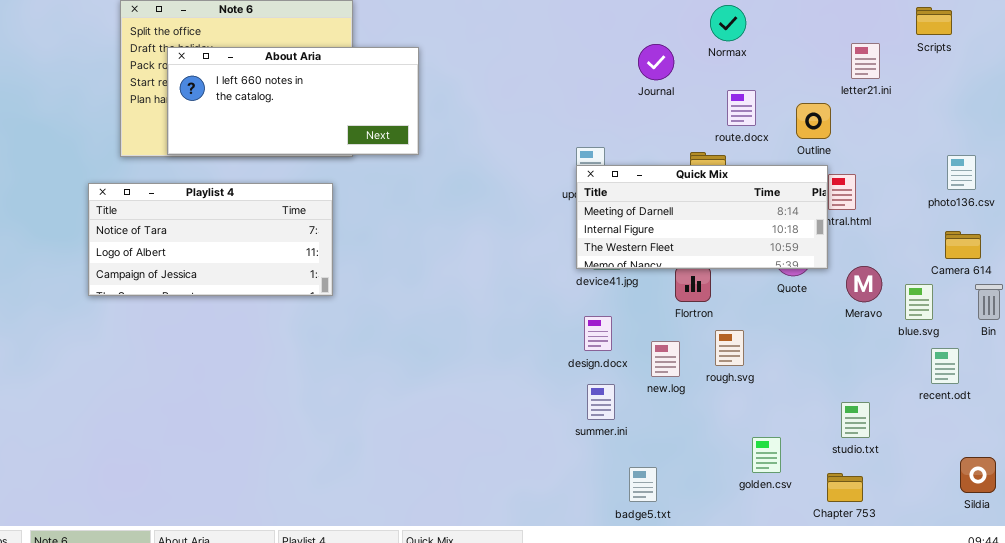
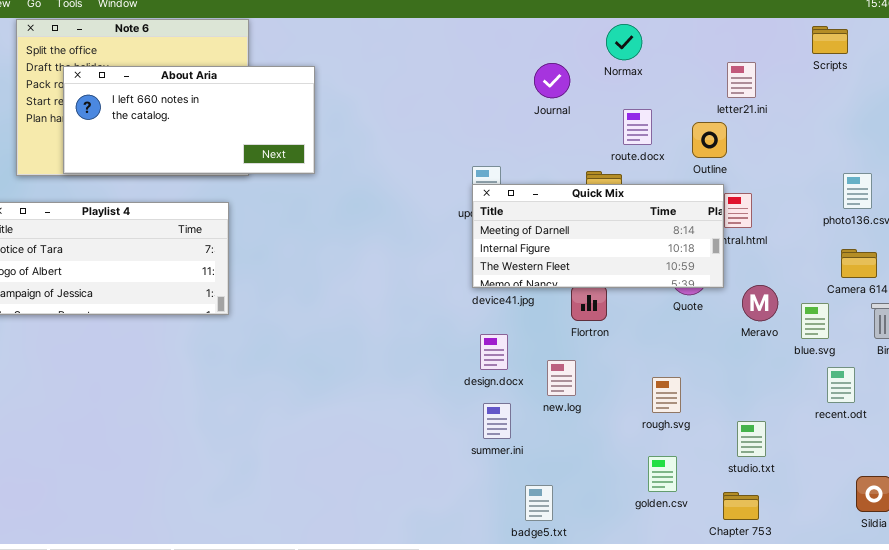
letter21.ini: [851,43,880,79] -> [727,62,756,98], moved
rough.svg: [715,330,744,366] -> [652,377,681,413], moved

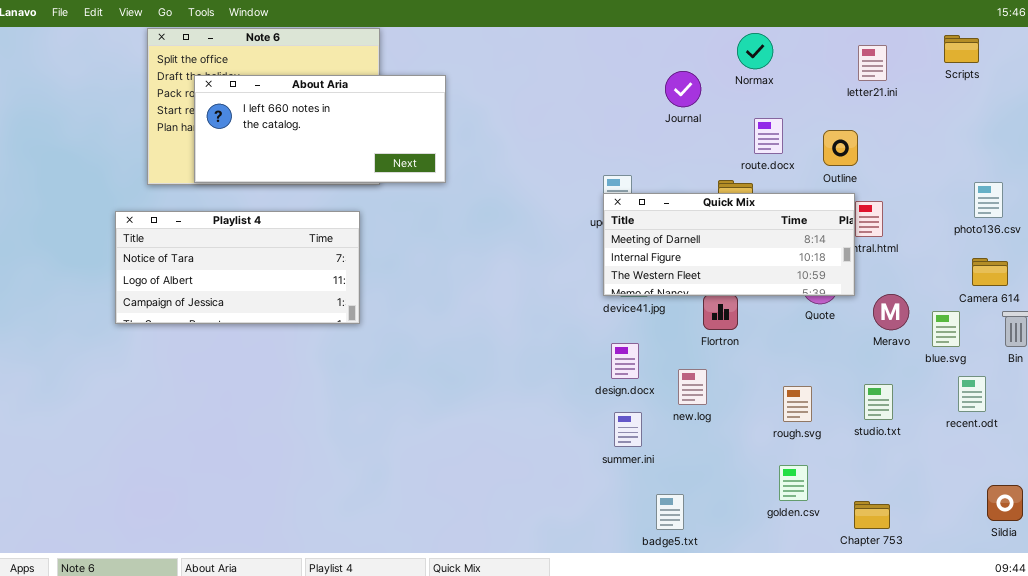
letter21.ini: [727,62,756,98] -> [858,45,887,81], moved
studio.txt: [737,421,766,457] -> [864,384,893,420], moved

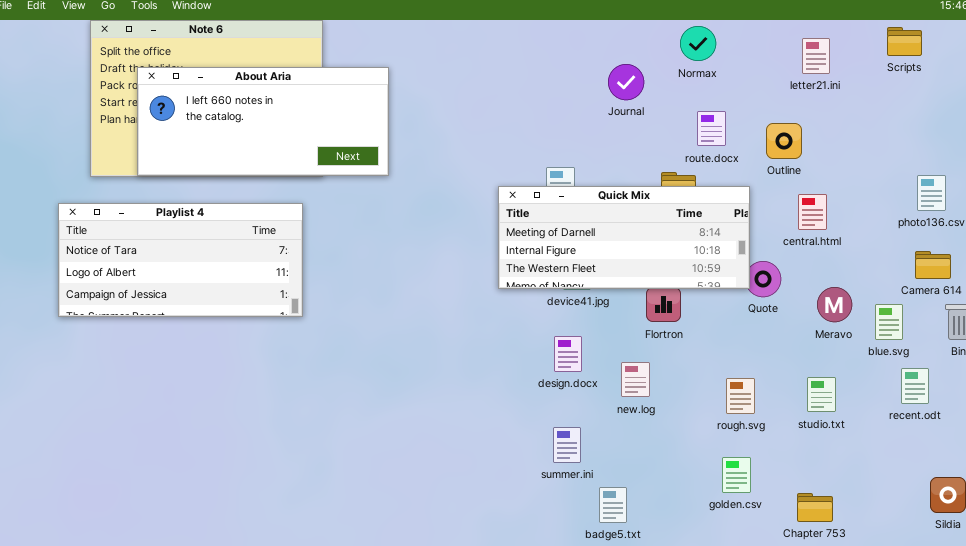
Quick Mix: [603,193,855,296] -> [498,186,750,289], moved
summer.ini: [614,412,642,447] -> [553,427,581,463], moved

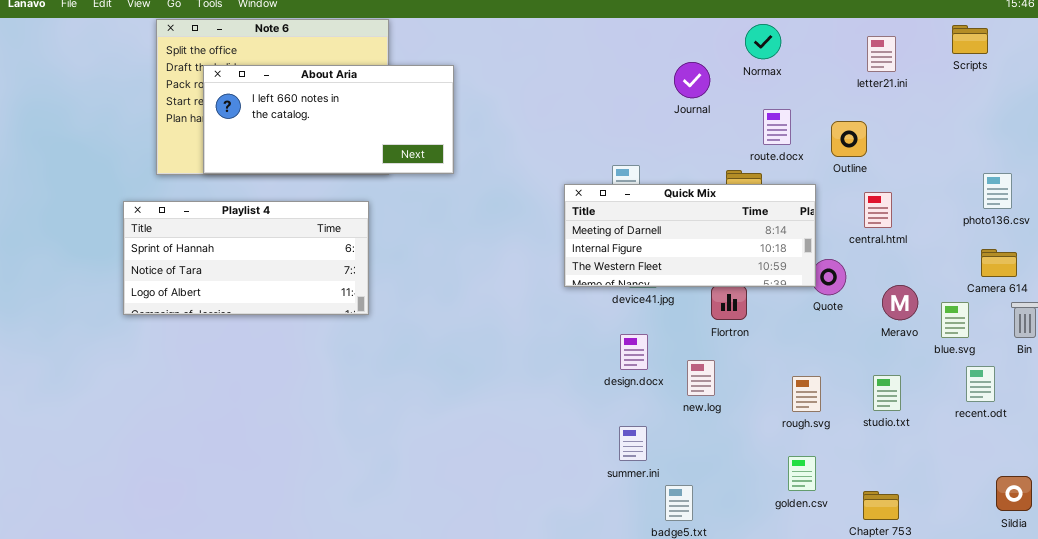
Playlist 4: [58,203,303,317] -> [123,201,369,315], scrolled up 1 row

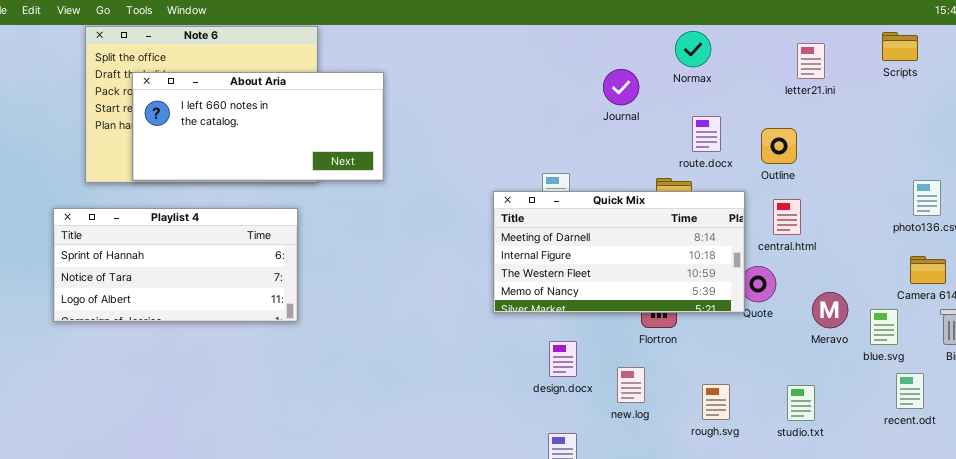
Quick Mix: [564,184,816,287] -> [493,191,745,313], resized
central.html: [864,192,892,228] -> [773,199,801,235], moved
studio.txt: [873,375,901,411] -> [787,385,815,421], moved
rough.svg: [792,376,821,412] -> [702,384,730,420], moved

